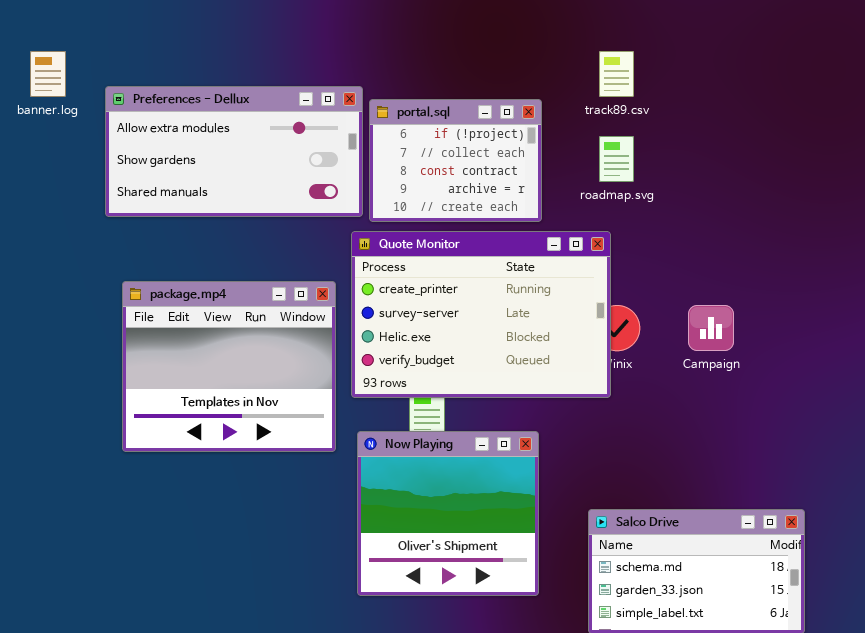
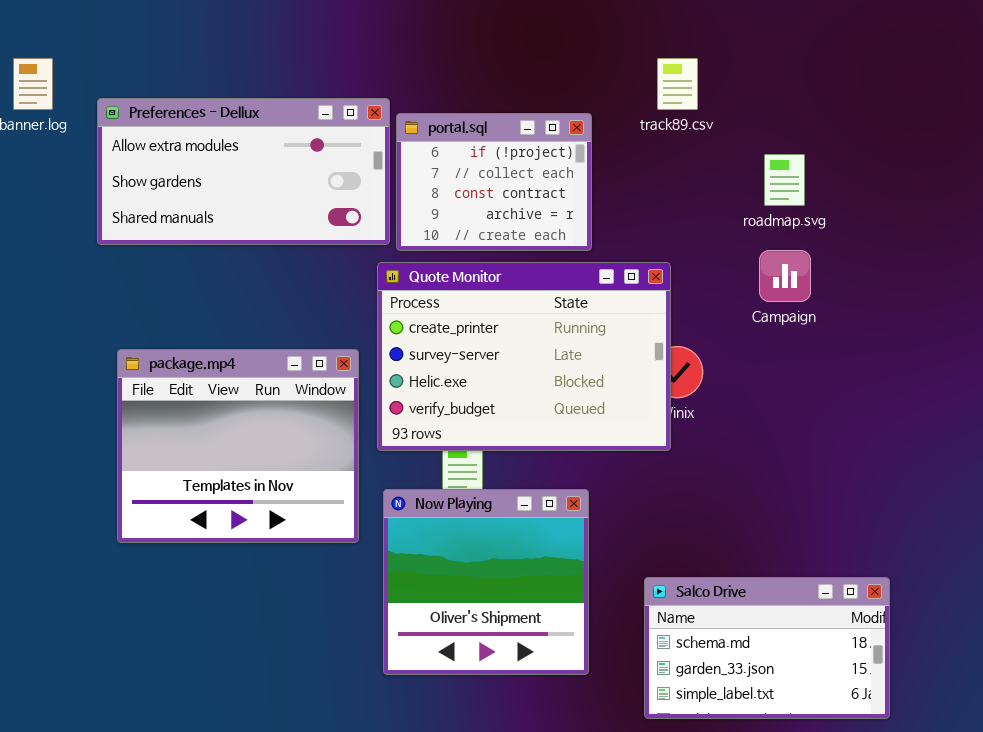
roadmap.svg: [599,136,634,182] -> [764,154,805,206], moved
package.mp4: [122,281,336,452] -> [117,349,359,543], moved
Campaign: [688,305,734,351] -> [759,250,811,302], moved

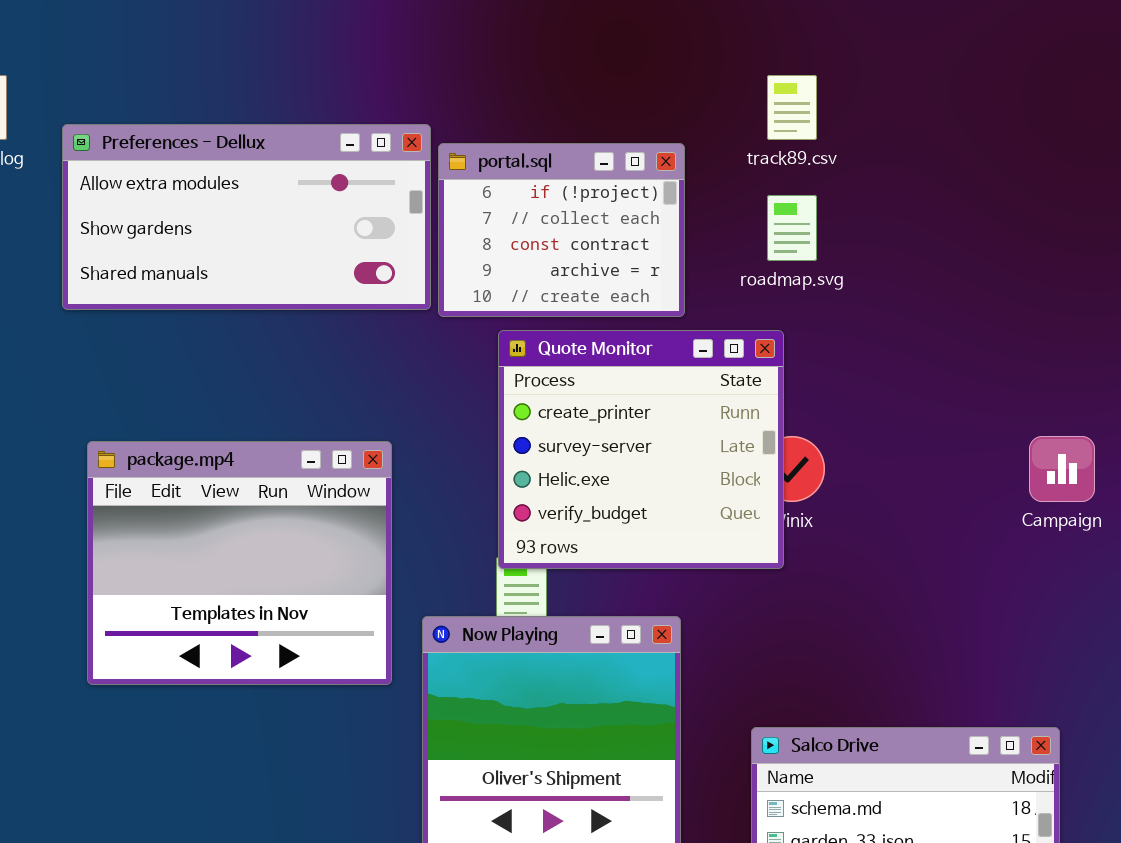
roadmap.svg: [764,154,805,206] -> [767,195,817,261], moved
Campaign: [759,250,811,302] -> [1029,436,1095,502], moved
Quote Monitor: [377,262,671,451] -> [498,330,784,569], resized

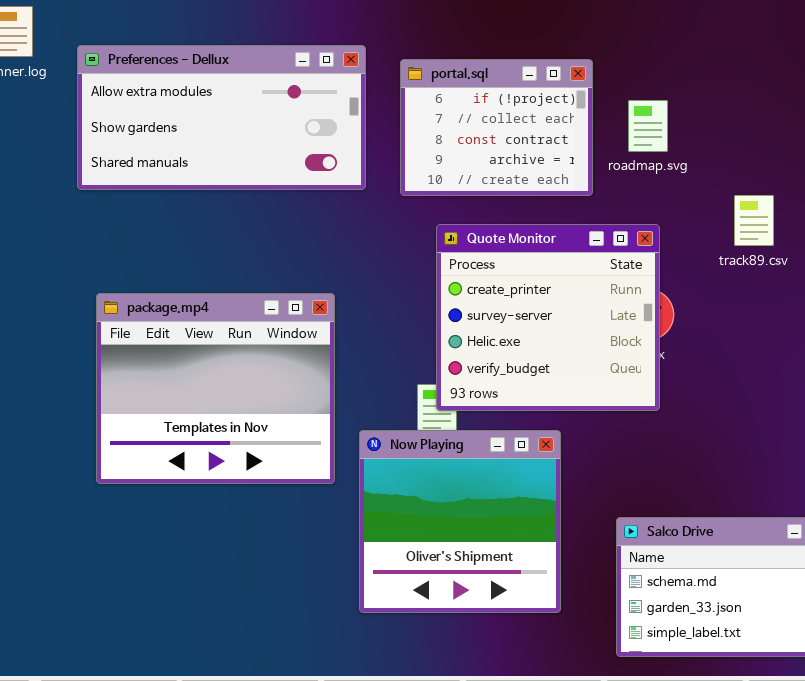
track89.csv: [767,75,817,140] -> [734,195,774,246], moved
portal.sql: [438,143,685,317] -> [400,59,593,196], moved
Quote Monitor: [498,330,784,569] -> [436,224,660,411], moved

